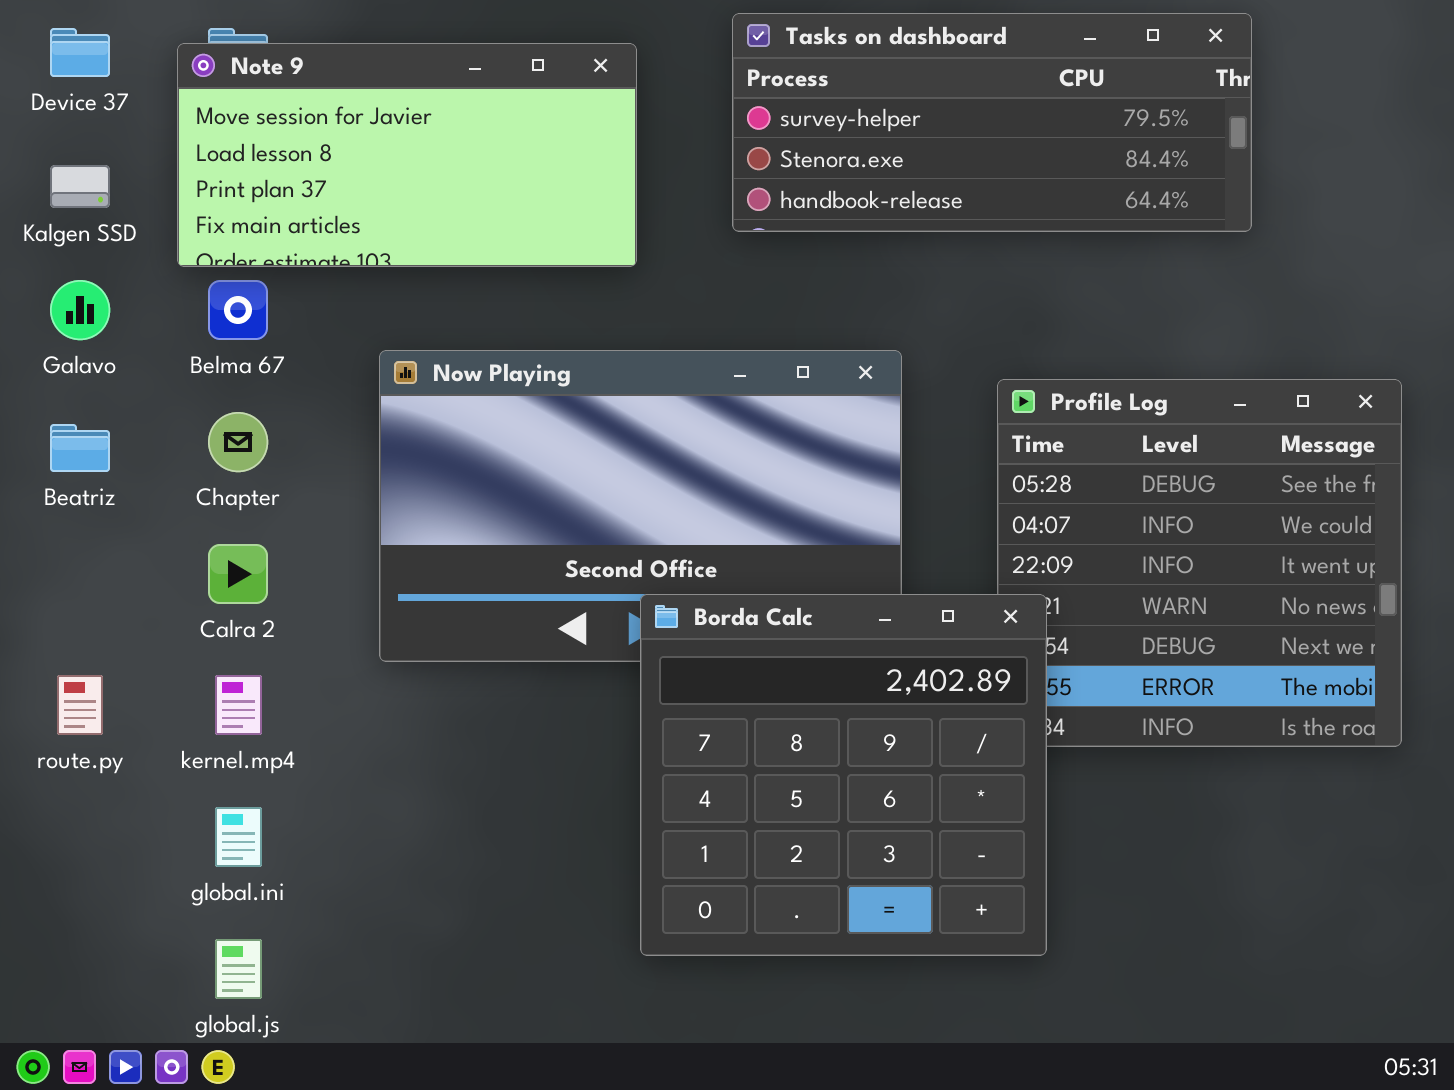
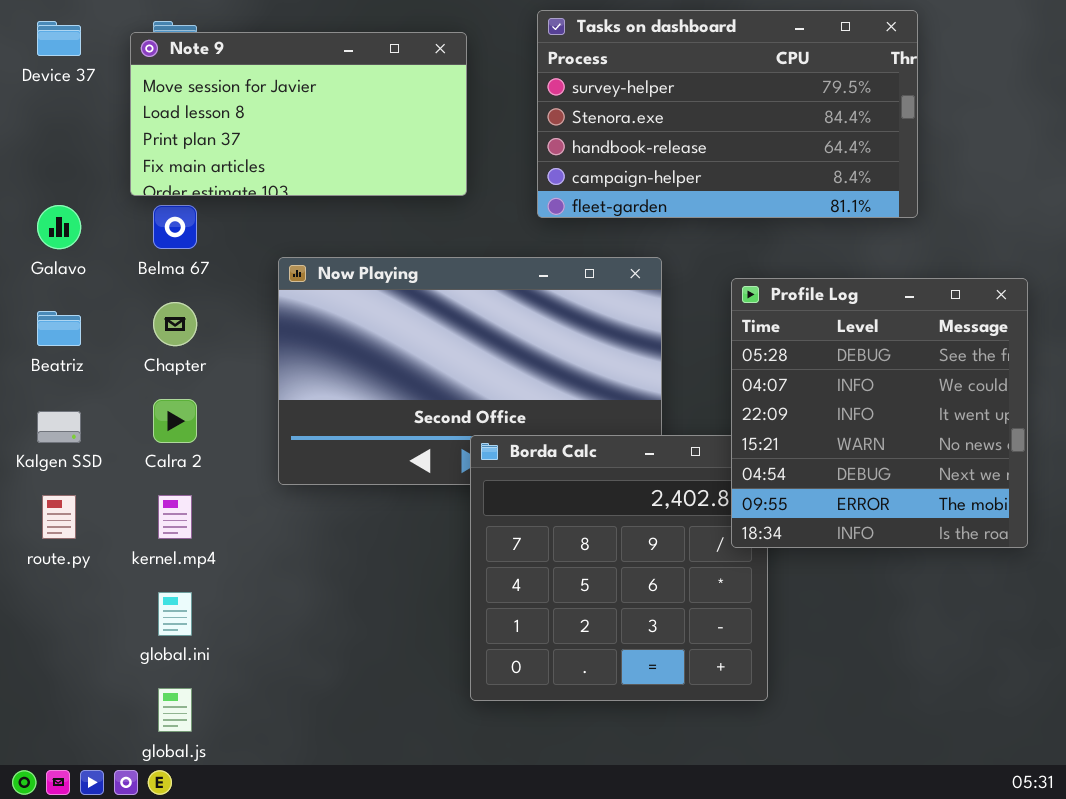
Tasks on dashboard: [732,13,1252,232] -> [537,10,918,218], resized
Kalgen SSD: [50,165,110,208] -> [37,411,81,443], moved
Profile Log: [997,379,1402,747] -> [731,278,1028,548], raised

